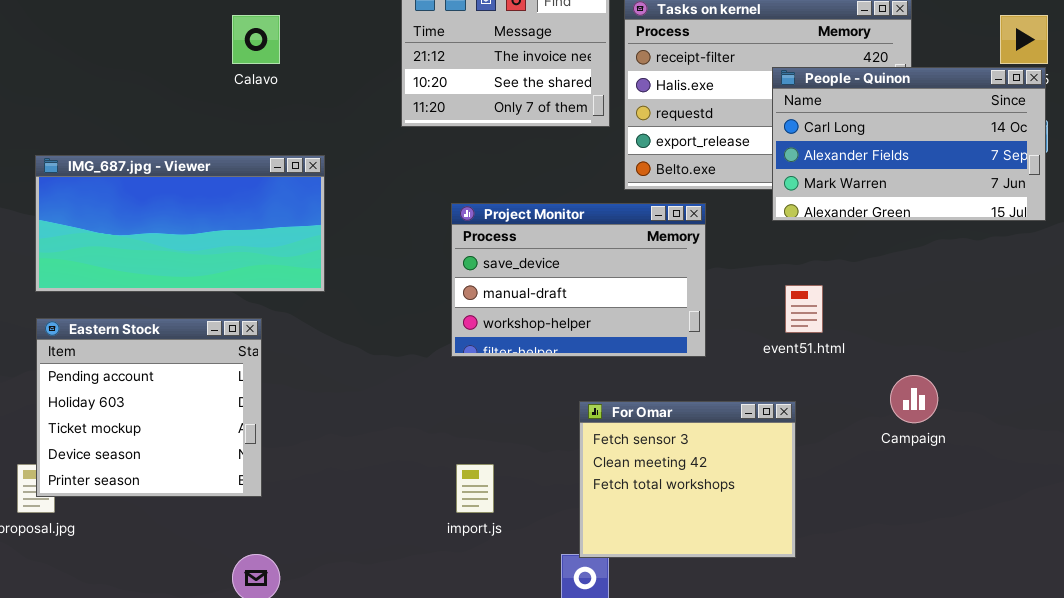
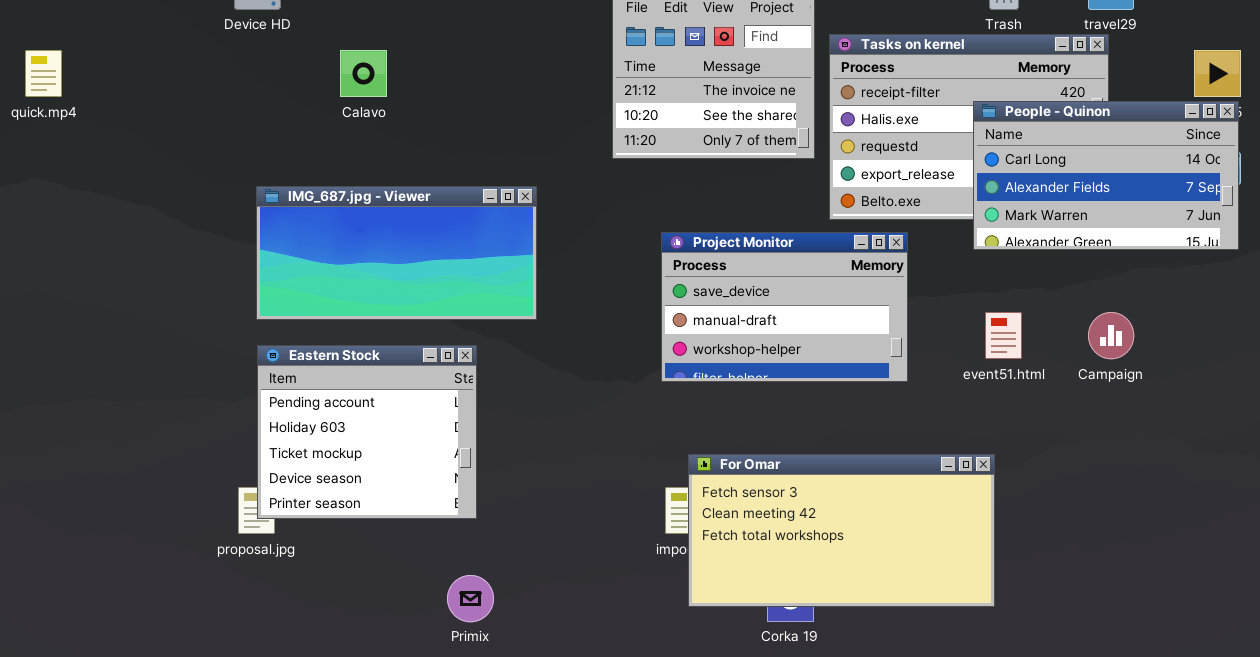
Calavo: [232,15,280,64] -> [340,50,387,97], moved
Campaign: [890,375,938,423] -> [1088,312,1134,359], moved
For Omar: [579,401,796,558] -> [688,454,995,607], moved, resized

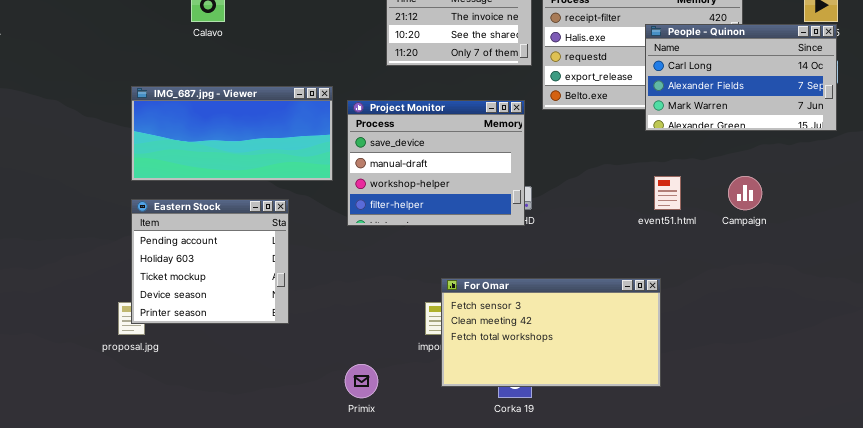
Project Monitor: [661,232,908,382] -> [347,100,525,226], moved, resized
Primix: [447,575,494,622] -> [345,364,378,398], moved

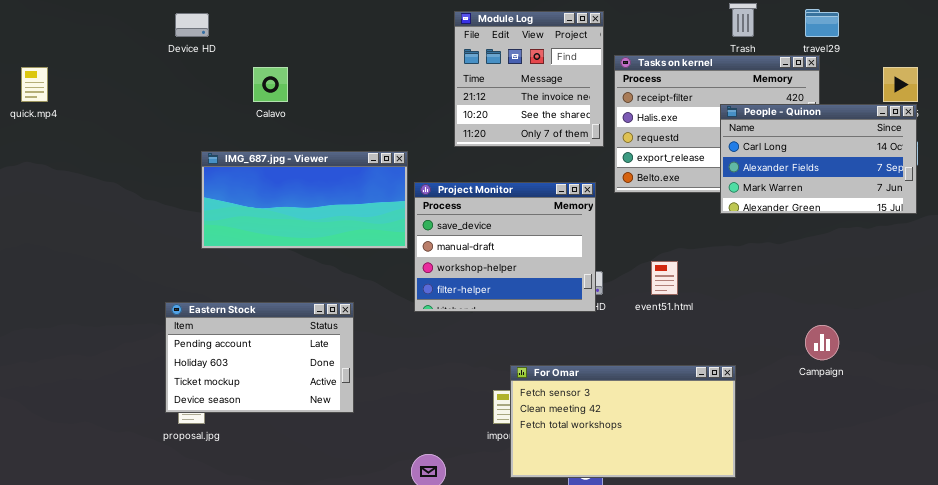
IMG_687.jpg - Viewer: [131,86,333,181] -> [201,151,408,249], moved
event51.html: [654,176,681,210] -> [651,261,678,295], moved
Campaign: [728,176,762,210] -> [805,325,839,360], moved
Eastern Stock: [131,199,289,324] -> [165,302,354,413], resized

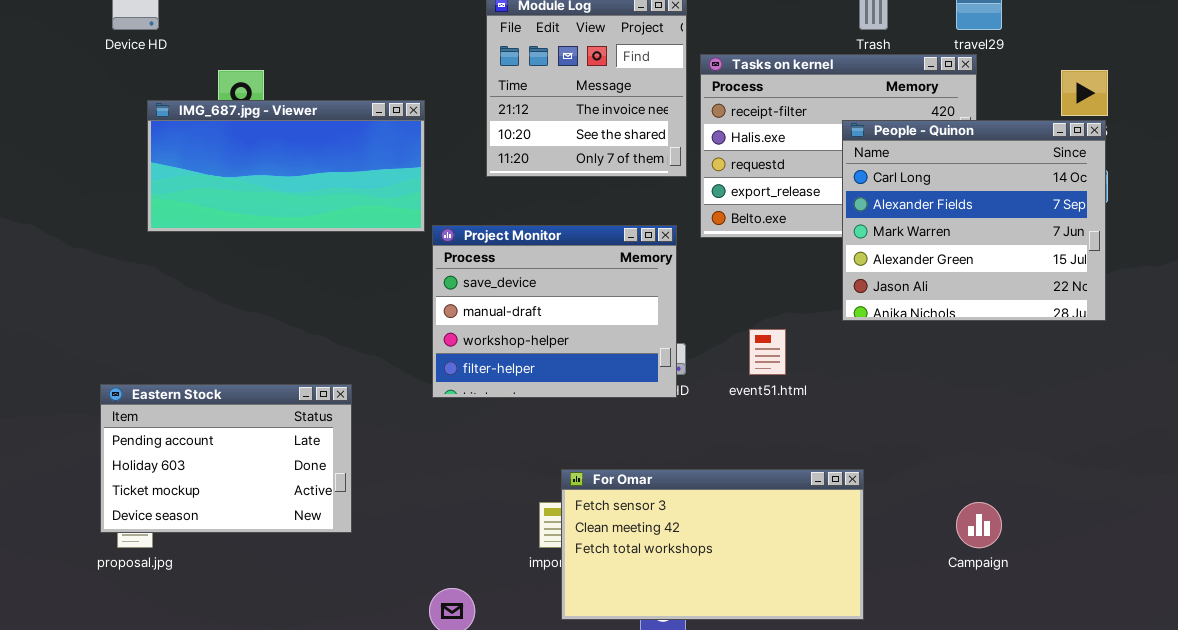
People - Quinon: [720,104,917,214] -> [842,120,1106,321], resized
IMG_687.jpg - Viewer: [201,151,408,249] -> [147,100,425,232], moved
Campaign: [805,325,839,360] -> [956,502,1002,548], moved

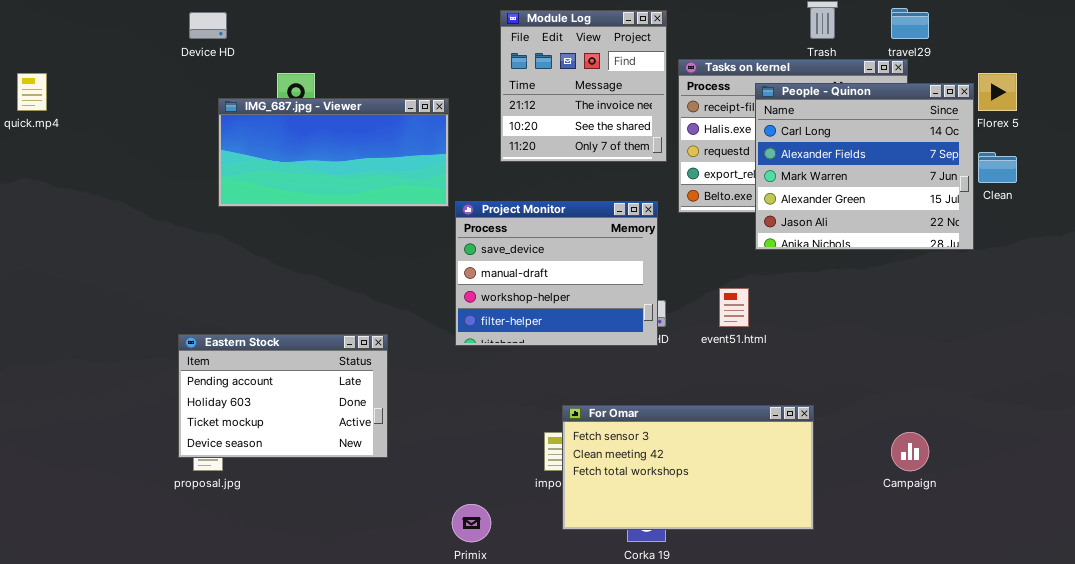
People - Quinon: [842,120,1106,321] -> [755,83,974,250], moved

